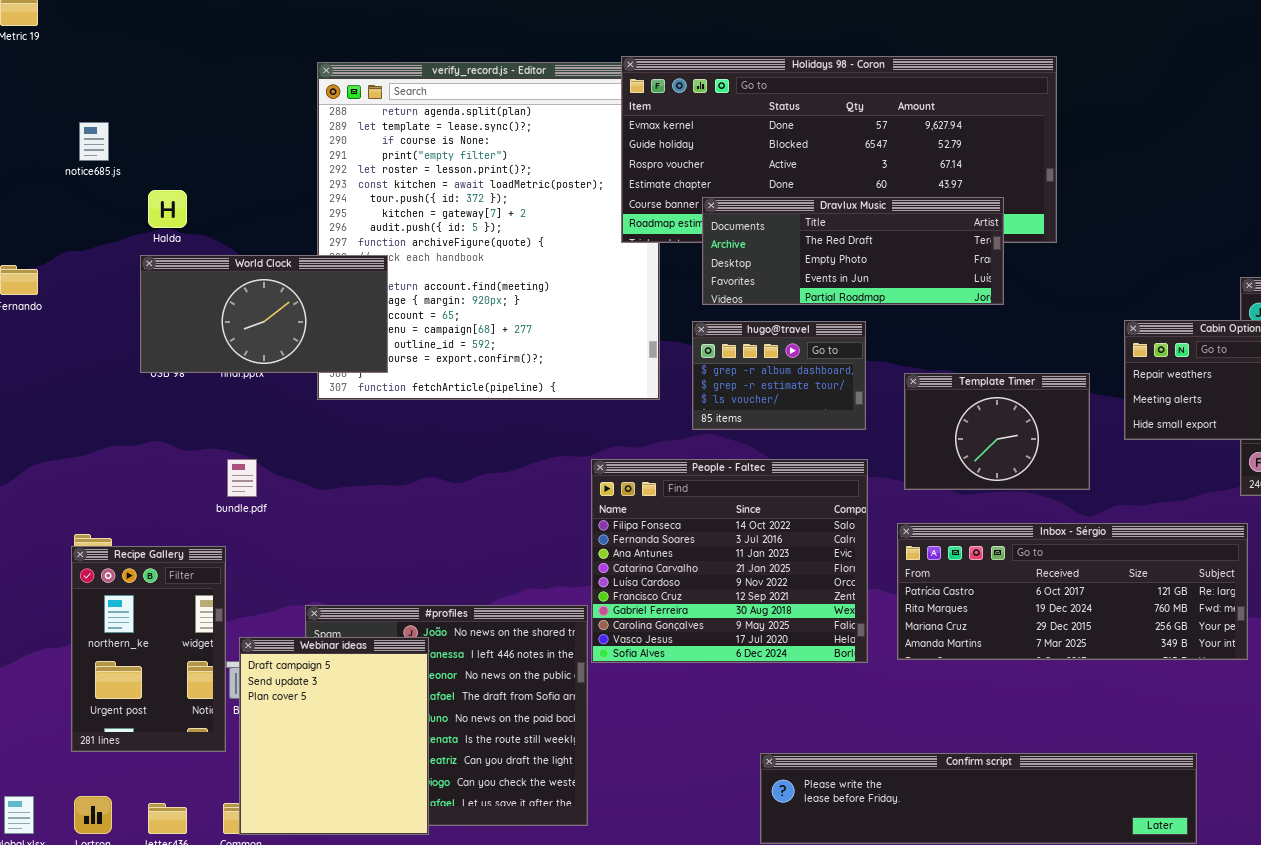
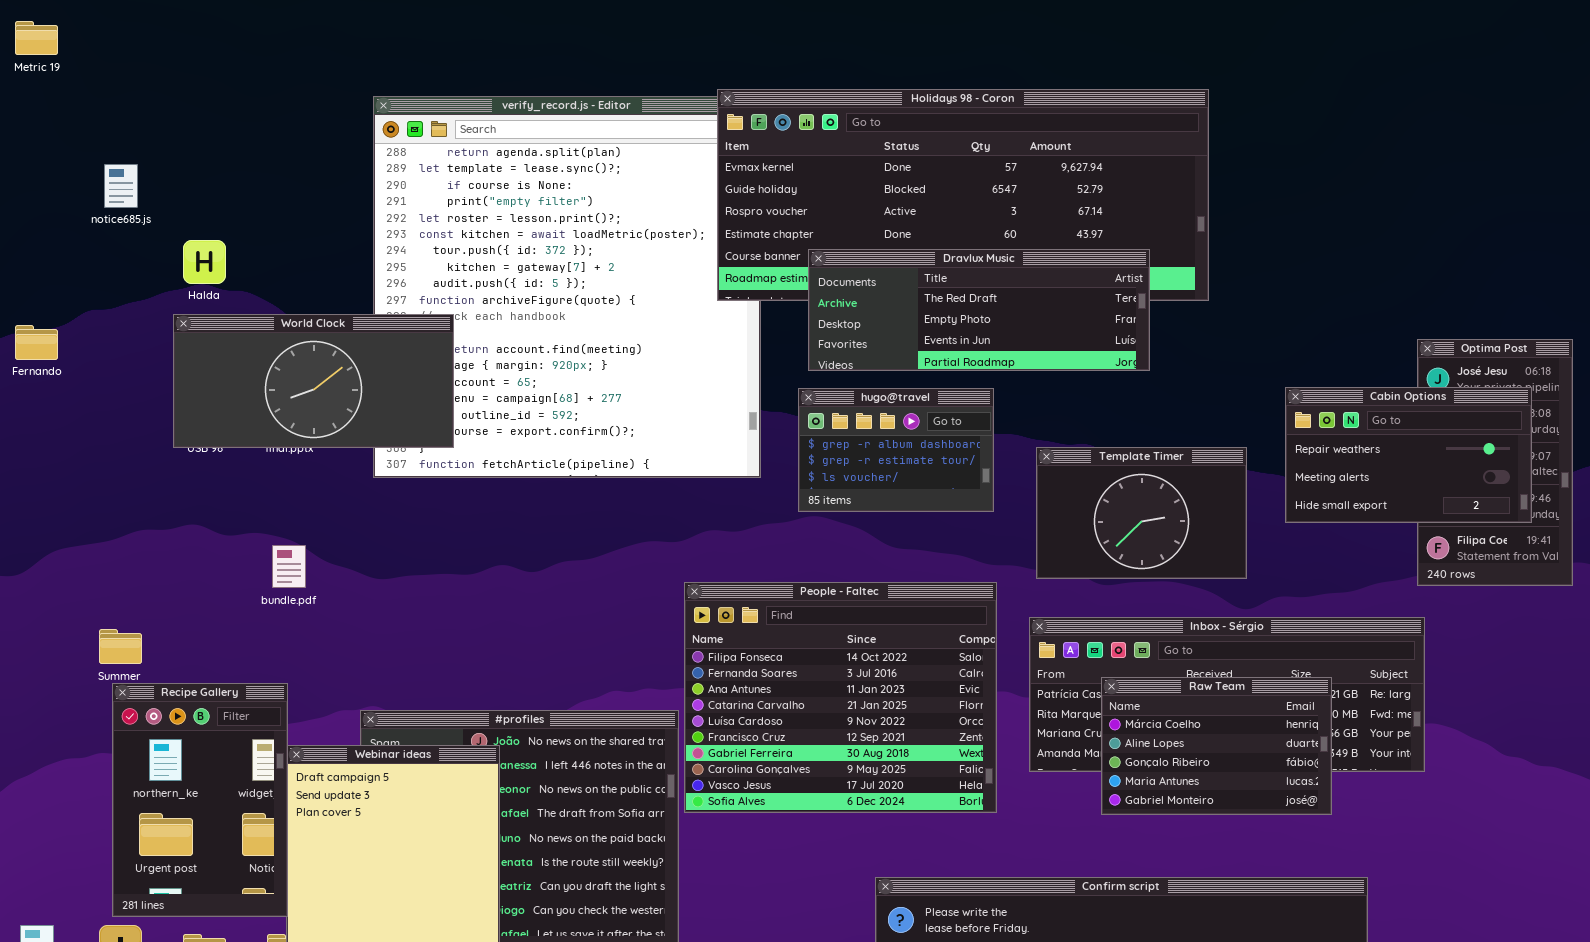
People - Faltec: [591,459,868,663] -> [684,582,997,813], moved
Recipe Gallery: [71,546,226,752] -> [112,683,288,917], moved
Raw Team: none -> [1101,677,1332,815], opened

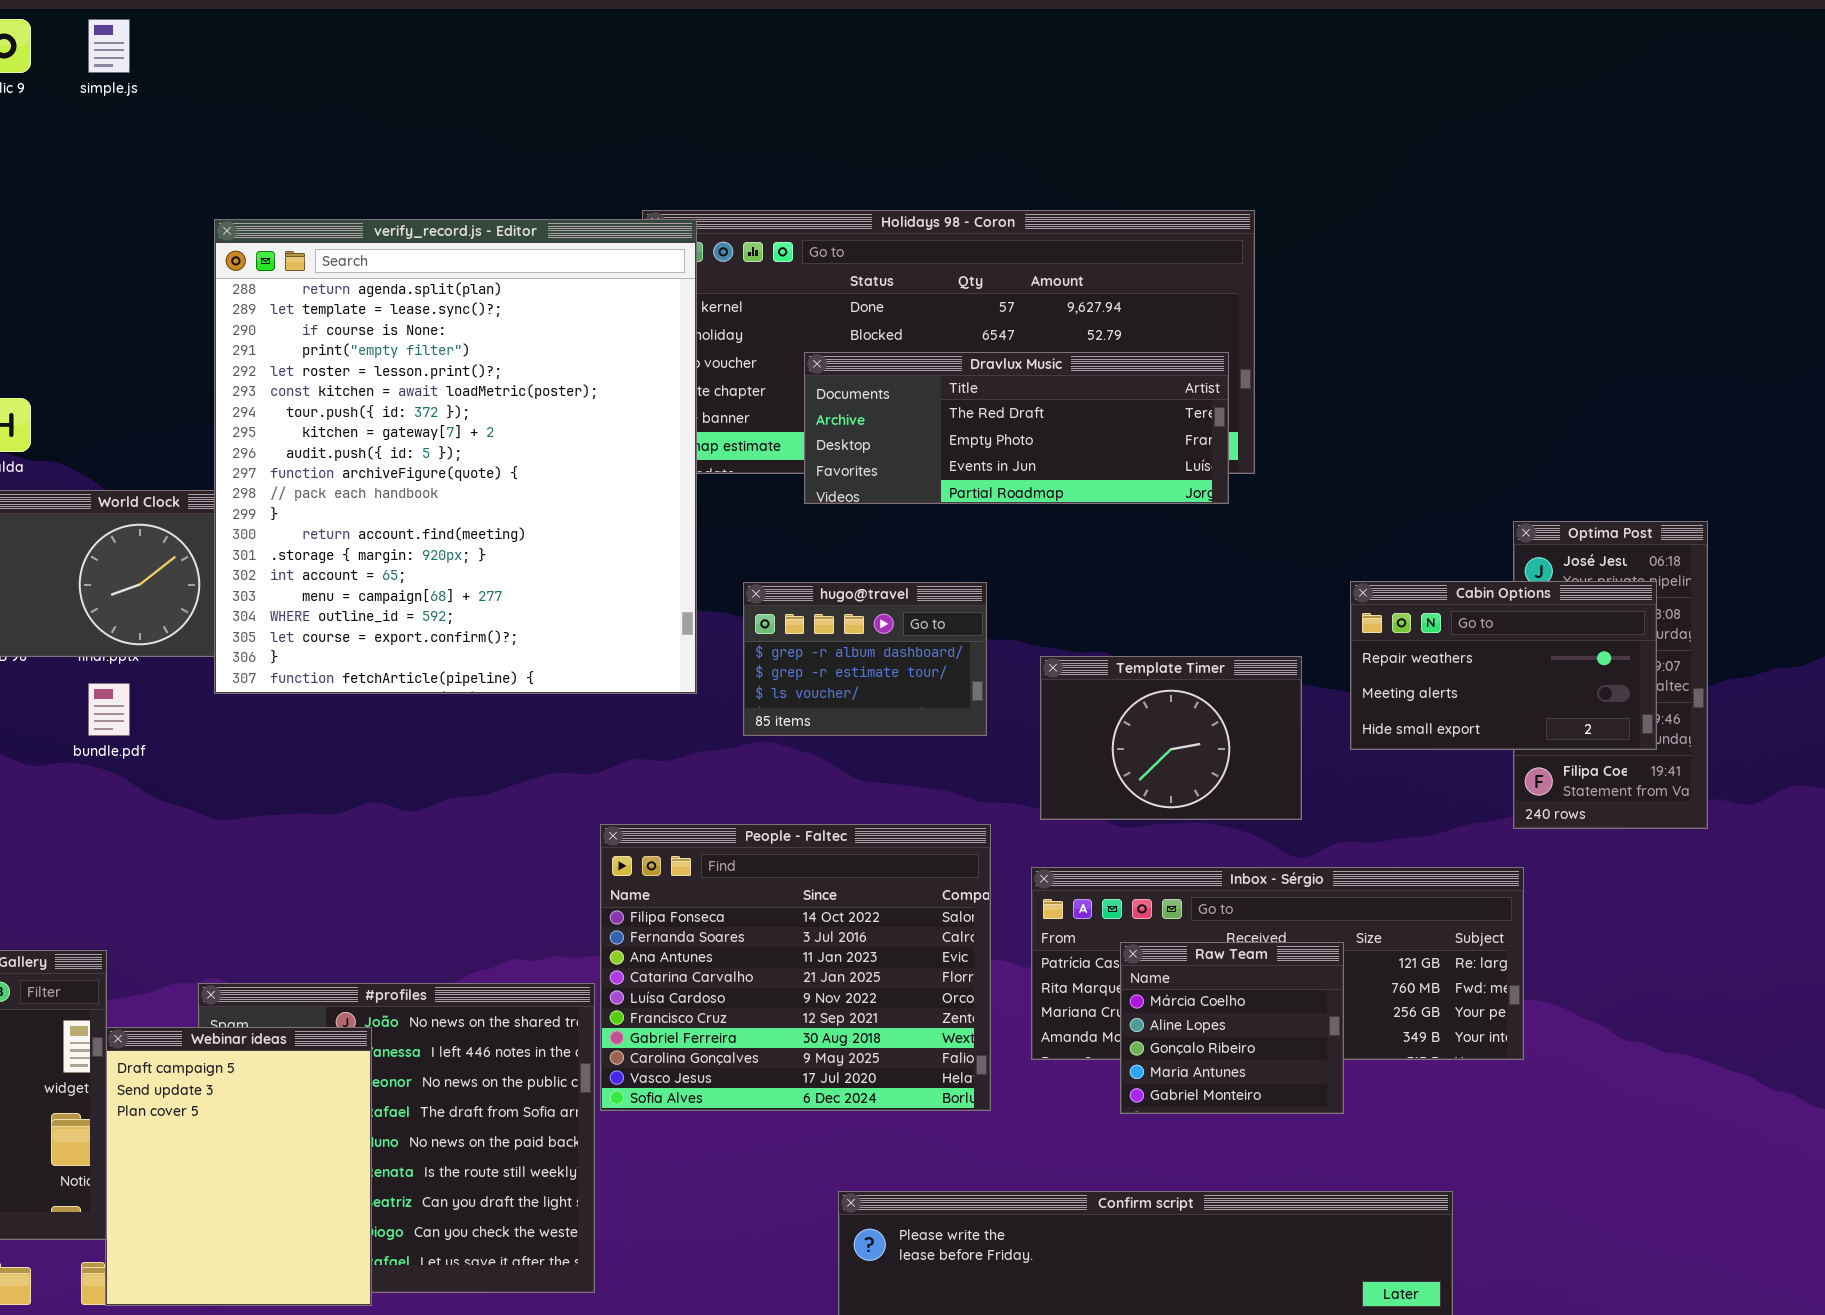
verify_record.js - Editor: [373,96,761,478] -> [214,219,697,694], raised
Dravlux Music: [808,249,1150,371] -> [804,352,1229,504], moved
bundle.pdf: [272,545,306,588] -> [88,683,130,736], moved
Raw Team: [1101,677,1332,815] -> [1120,942,1344,1114], resized

